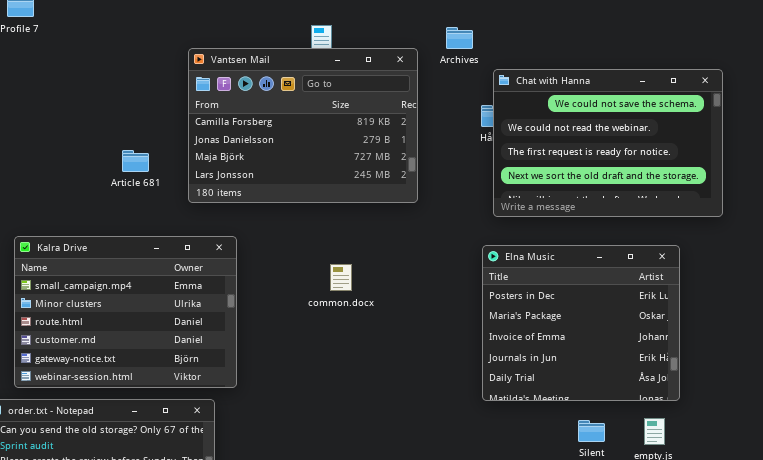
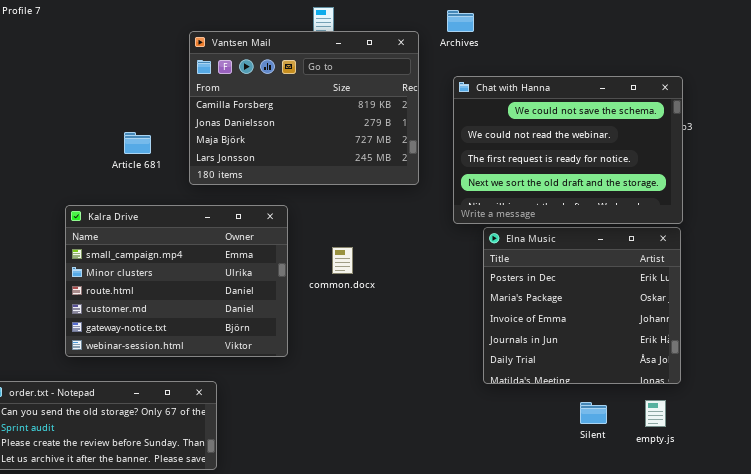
Chat with Hanna: [493,69,723,217] -> [453,76,683,224], moved
Kalra Drive: [14,236,237,388] -> [65,205,288,357], moved

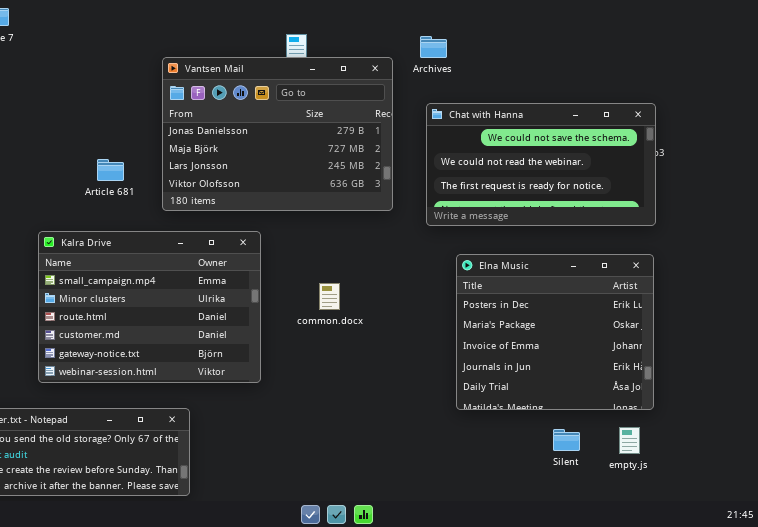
Vantsen Mail: [189,31,419,185] -> [162,57,393,211], scrolled down 1 row
Chat with Hanna: [453,76,683,224] -> [426,103,656,226], resized
common.docx: [332,247,353,274] -> [319,283,340,310], moved

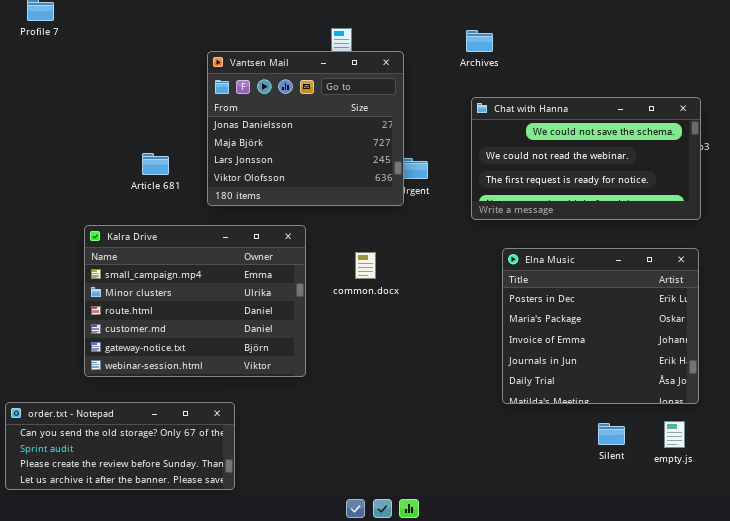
Vantsen Mail: [162,57,393,211] -> [207,51,404,206], resized
common.docx: [319,283,340,310] -> [355,252,376,279], moved

